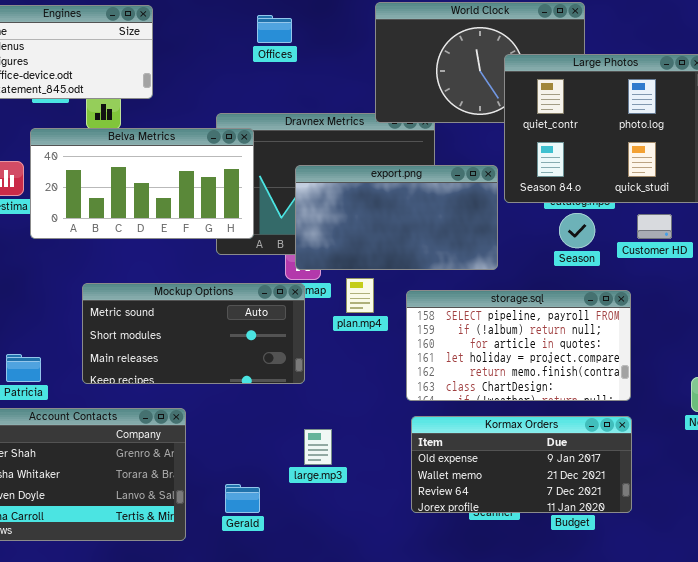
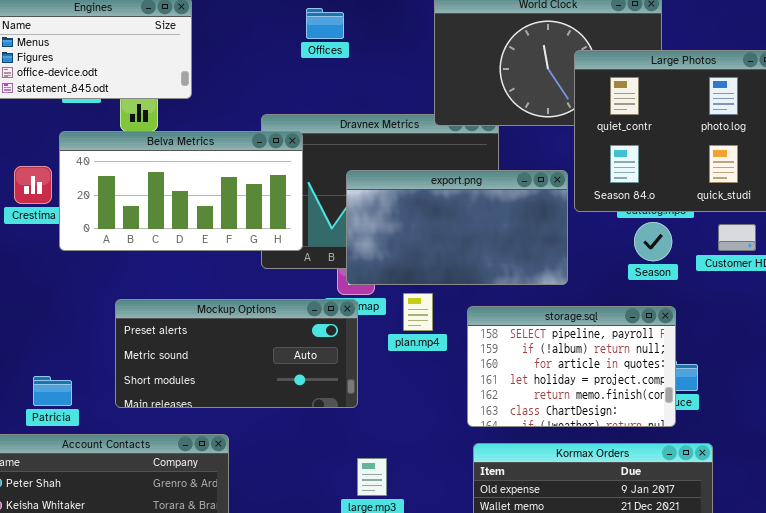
Mockup Options: [82,283,305,384] -> [115,299,358,408], scrolled up 1 row
storage.sql: [406,290,631,401] -> [467,306,676,427], resized

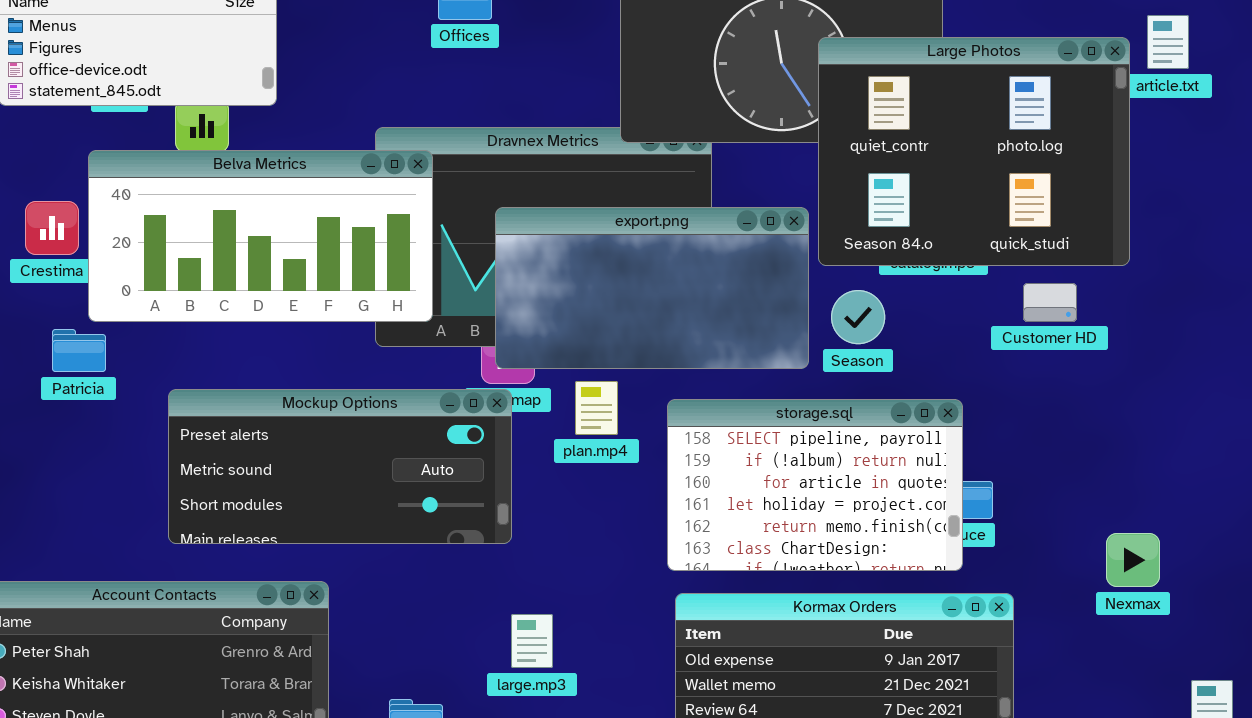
Season: [634,222,672,261] -> [831,290,885,344], moved
Patricia: [33,376,72,406] -> [52,329,106,372], moved

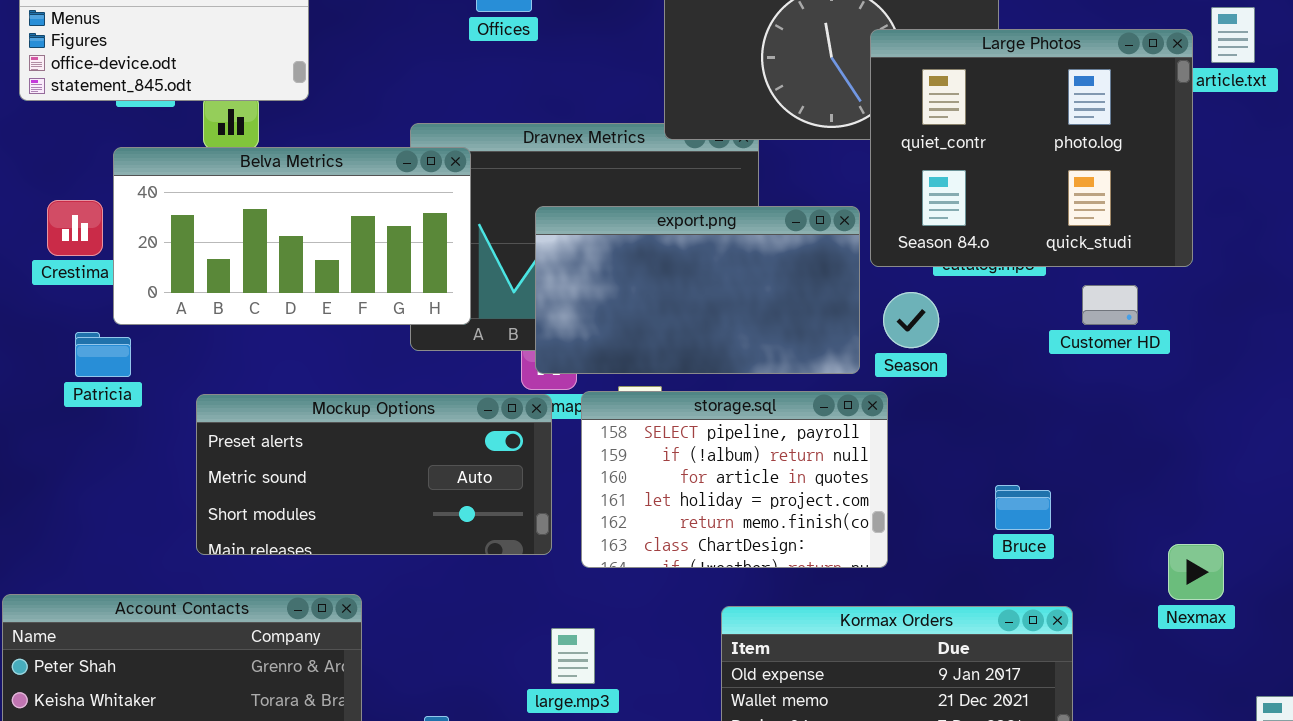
storage.sql: [667,399,963,571] -> [581,391,888,568], moved

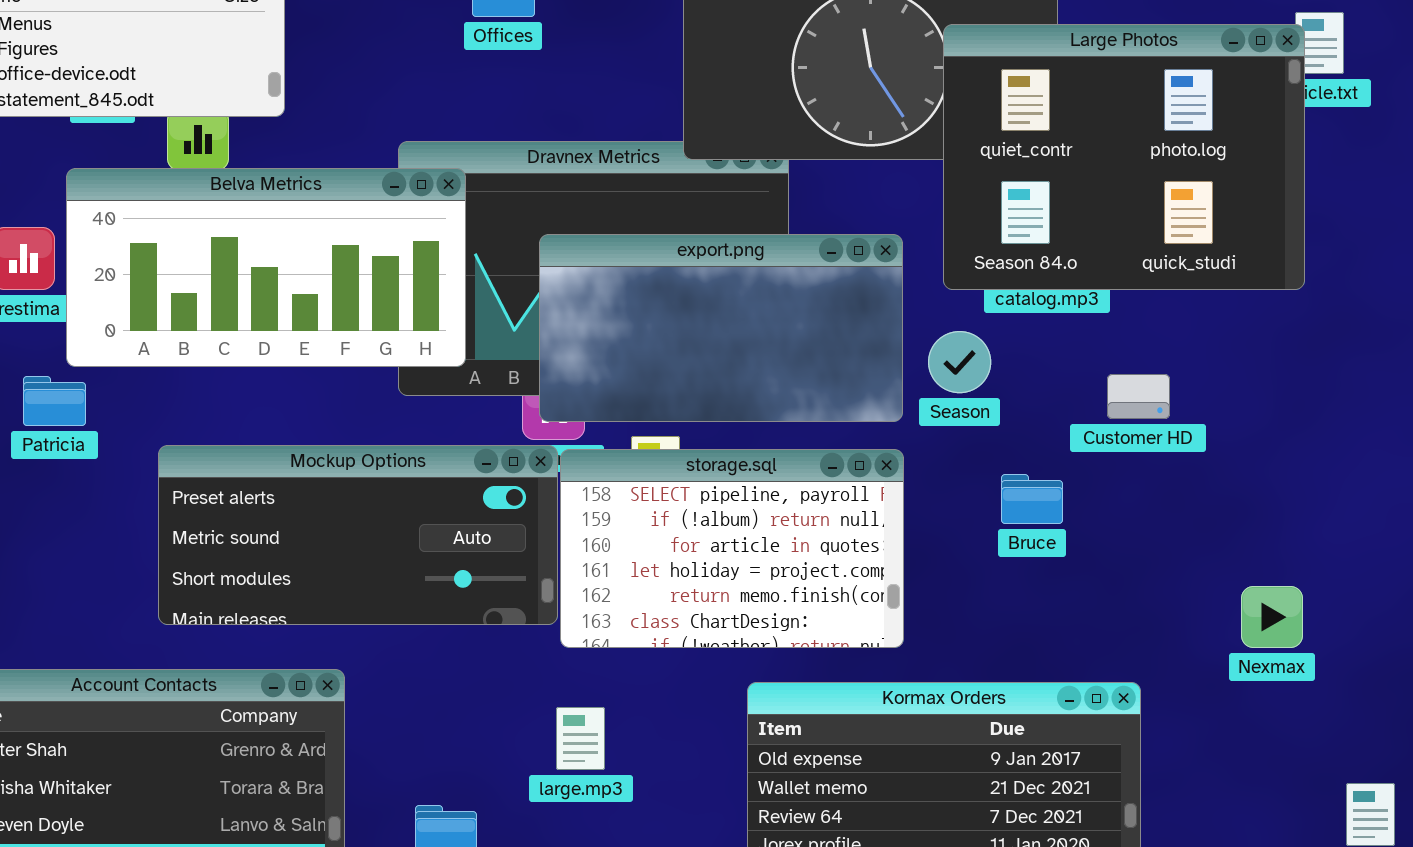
Large Photos: [870,29,1193,267] -> [943,24,1305,290], moved
Customer HD: [1082,285,1138,325] -> [1107,374,1170,419], moved
storage.sql: [581,391,888,568] -> [560,449,904,648], moved
Bruce: [995,485,1051,530] -> [1001,474,1063,524], moved
Nexmax: [1168,544,1224,600] -> [1241,586,1303,648], moved

